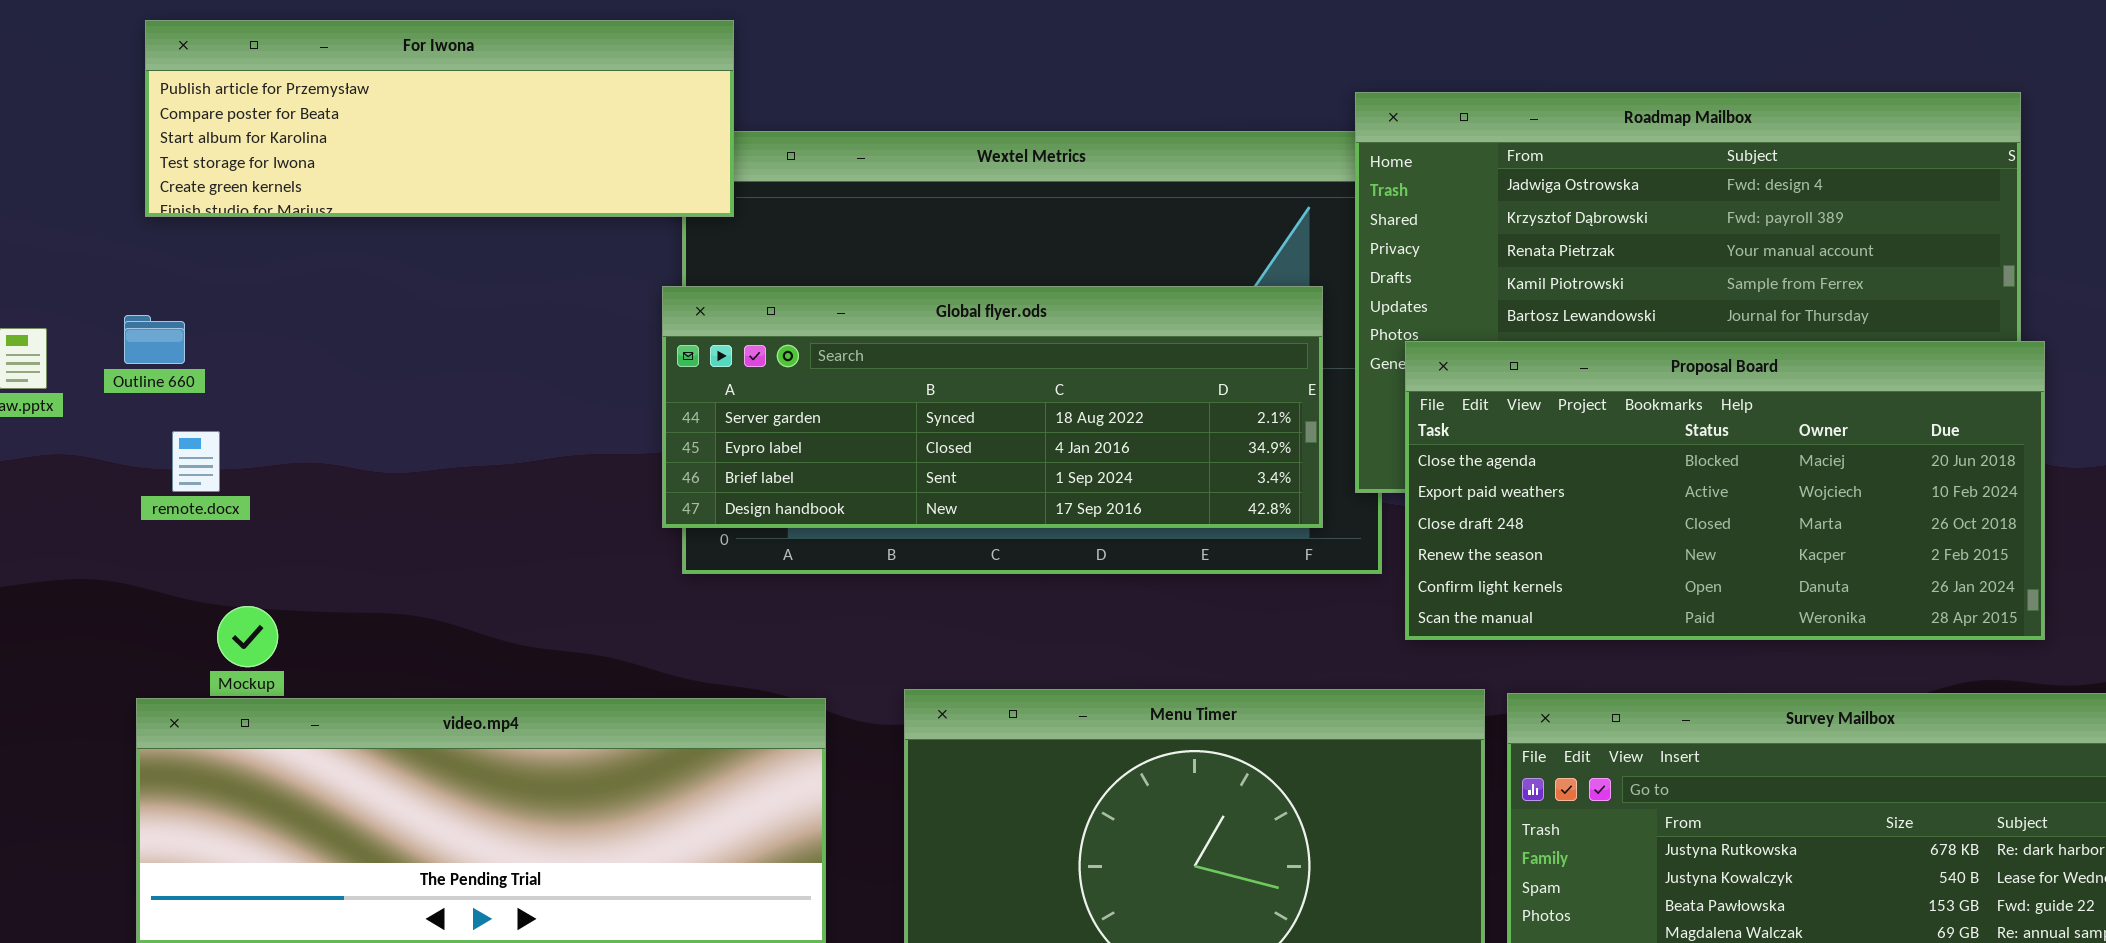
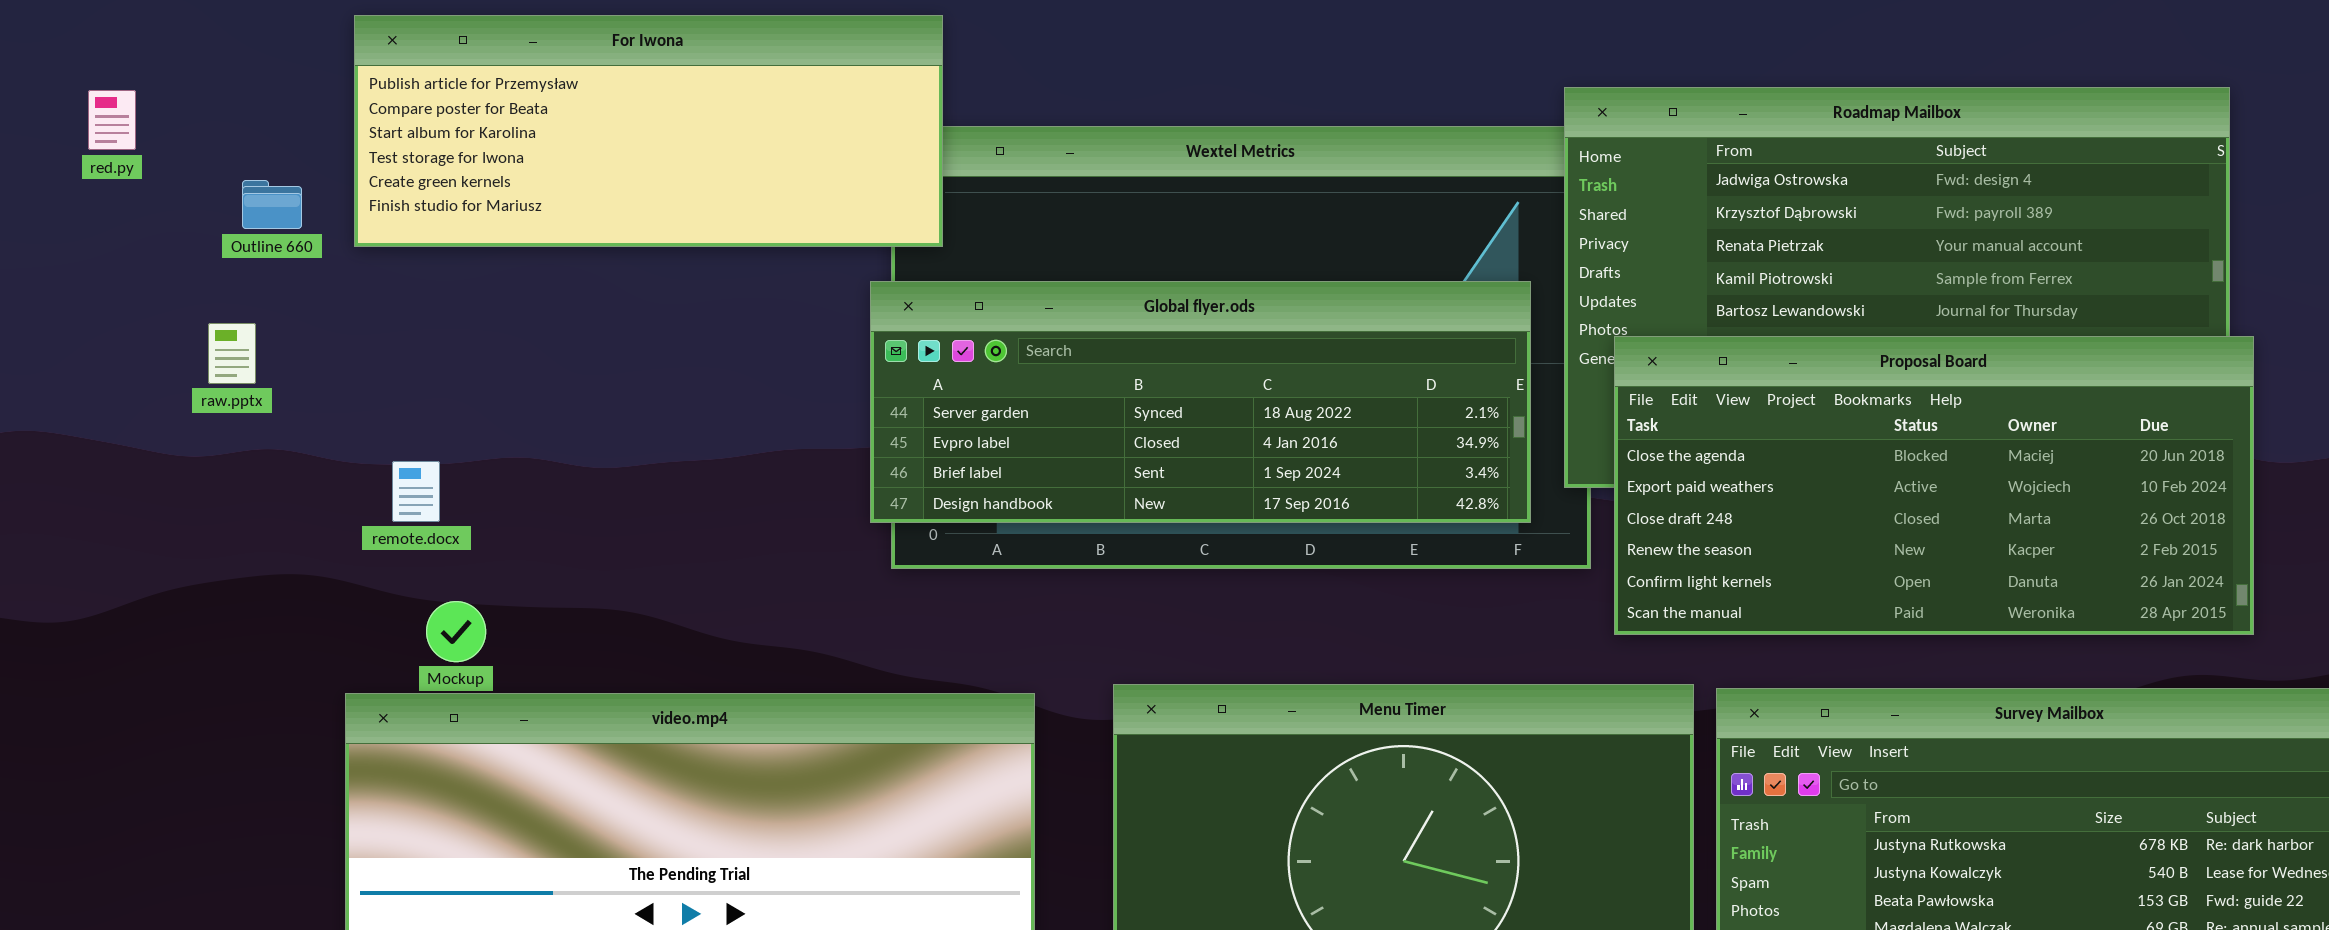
For Iwona: [145,20,734,217] -> [354,15,943,247], resized
Outline 660: [124,315,185,364] -> [242,180,302,229], moved
remote.docx: [172,431,220,492] -> [392,461,440,522], moved

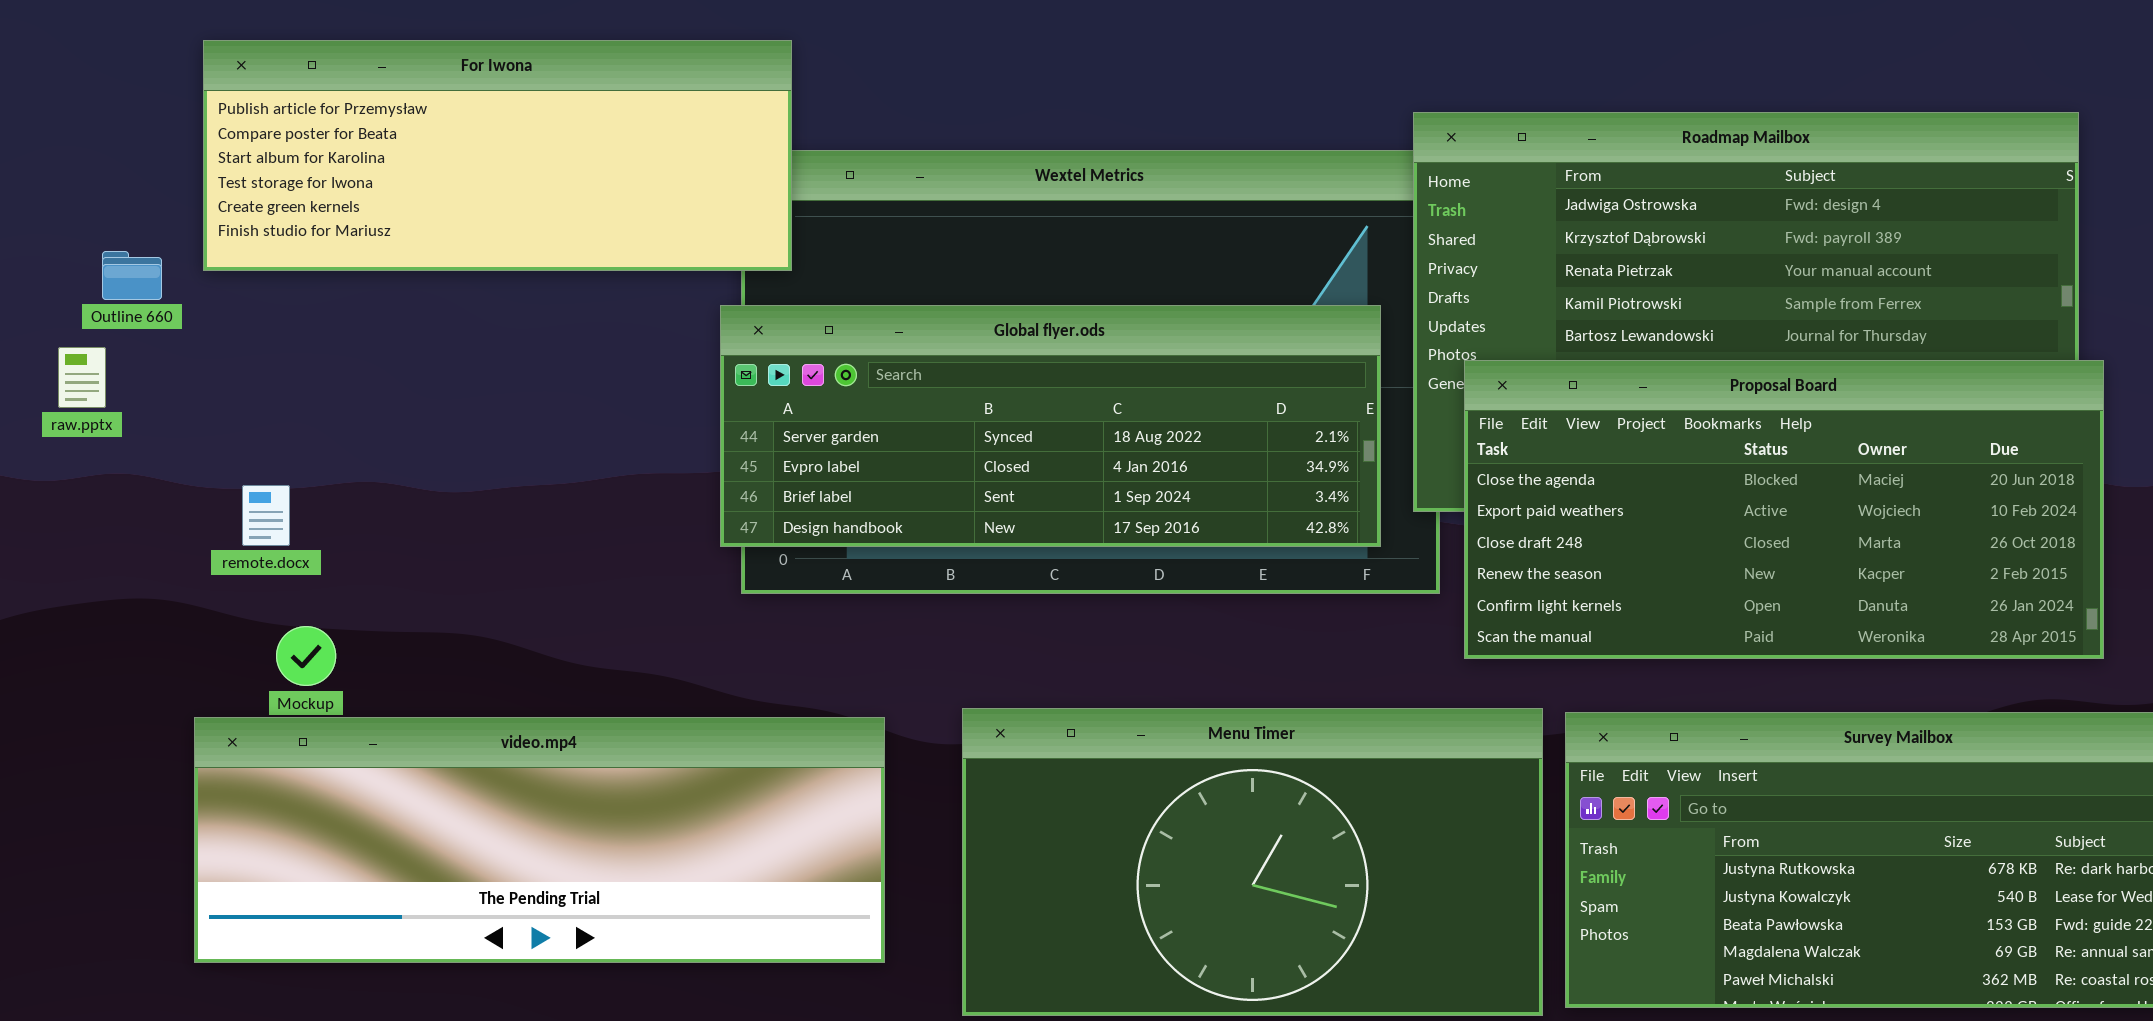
Outline 660: [242,180,302,229] -> [102,251,162,300], moved

